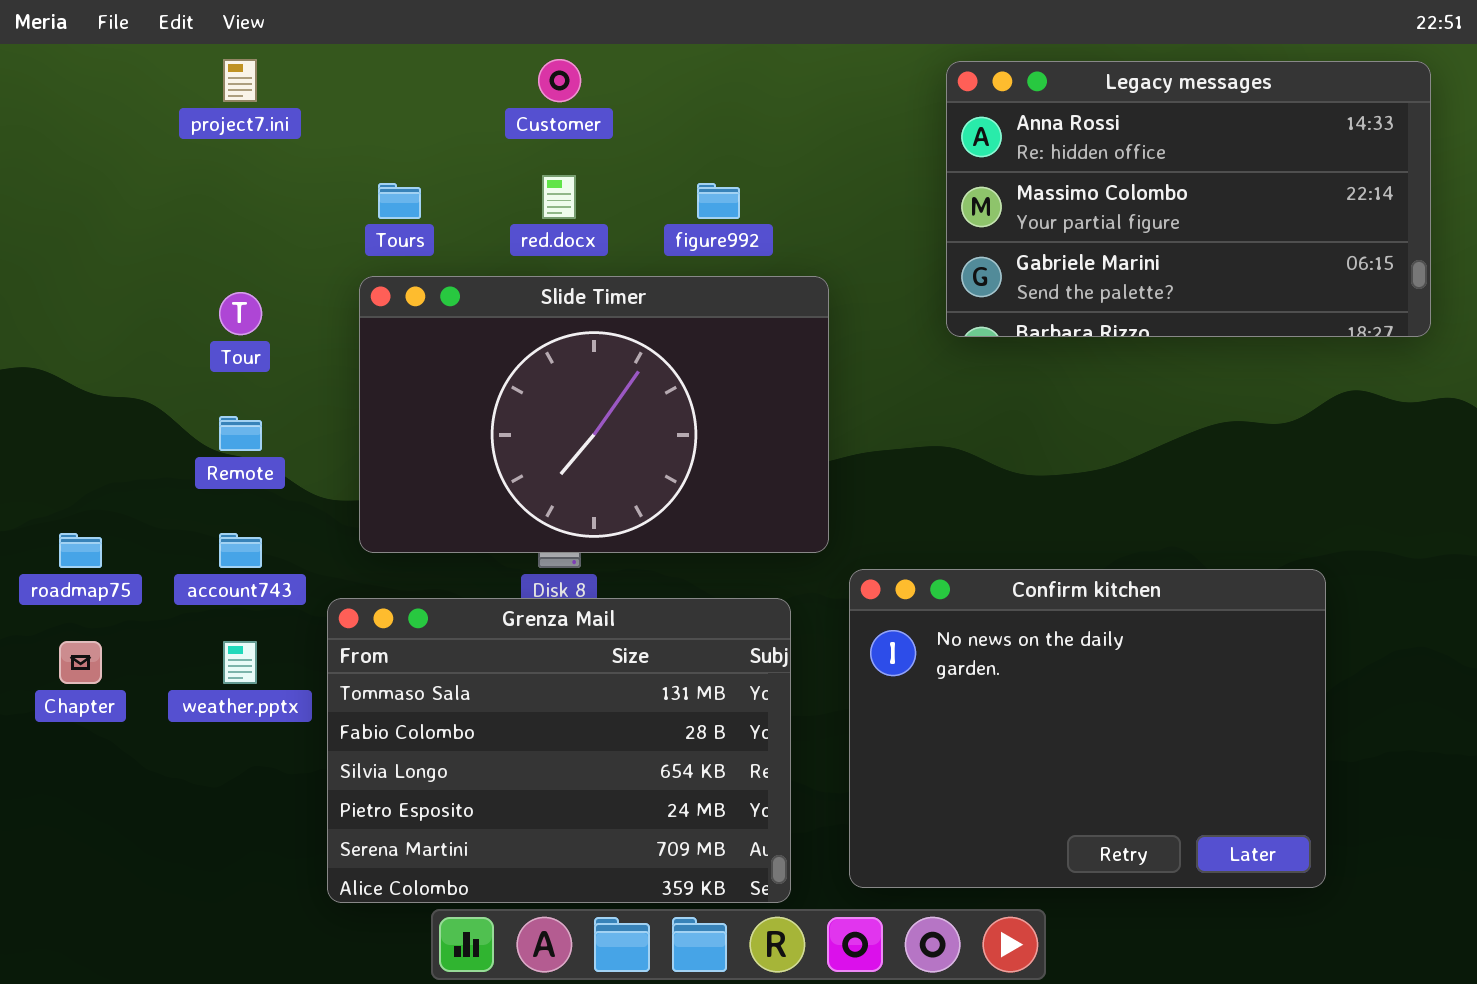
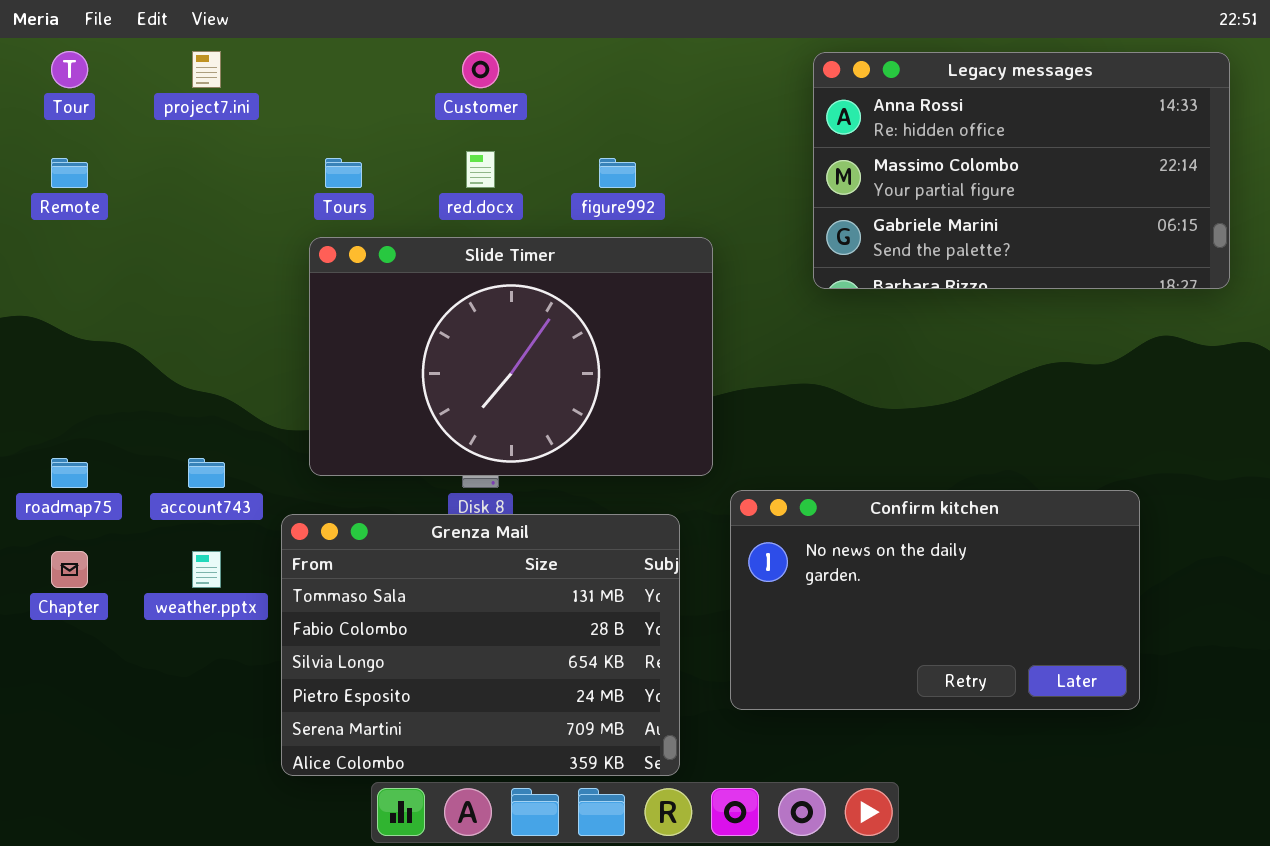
Tour: [219,292,262,335] -> [51,51,88,88], moved
Remote: [219,416,262,451] -> [51,158,88,188], moved
Confirm kitchen: [849,569,1326,888] -> [730,490,1140,710], resized

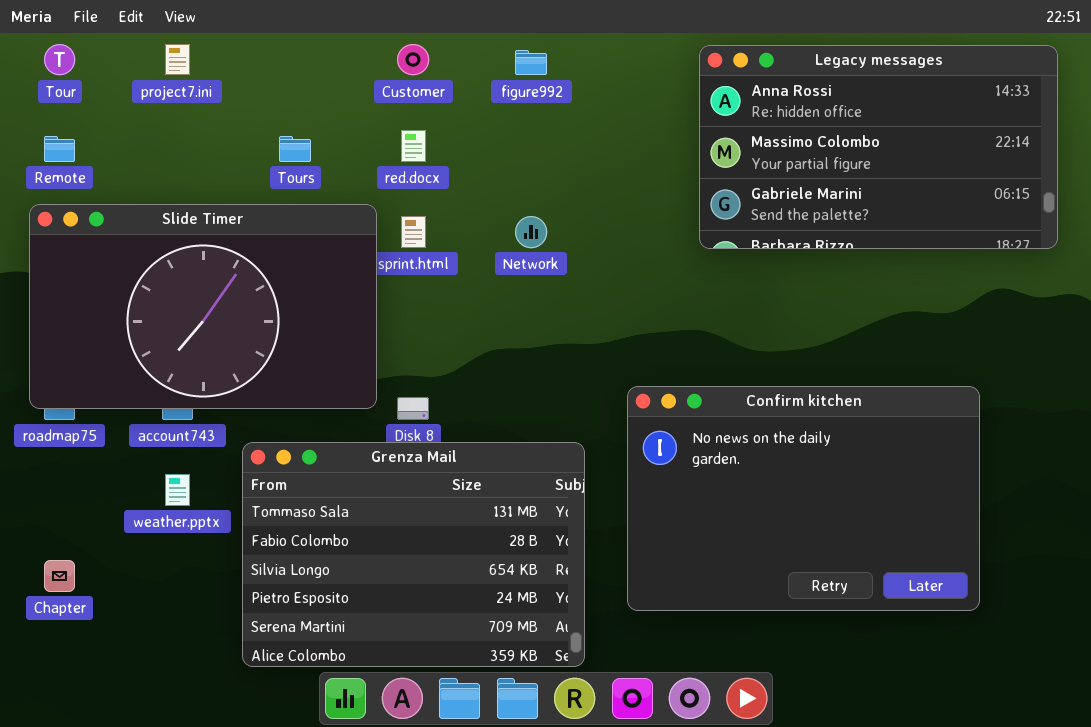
figure992: [599,158,636,188] -> [515,50,547,75], moved
Slide Timer: [309,237,713,476] -> [29,204,377,409], moved
Confirm kitchen: [730,490,1140,710] -> [627,386,980,611], resized
Chapter: [51,551,88,588] -> [44,560,75,592], moved

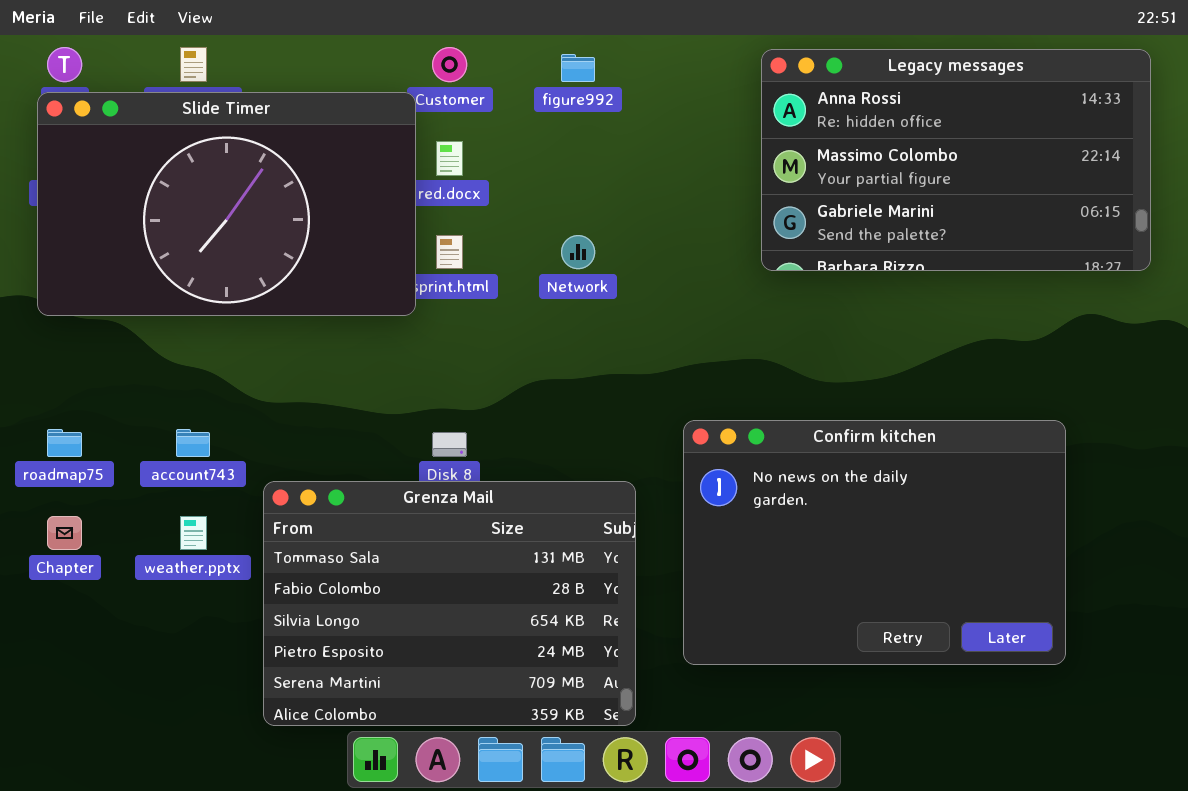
Slide Timer: [29,204,377,409] -> [37,92,416,316], moved
Chapter: [44,560,75,592] -> [47,516,82,550], moved

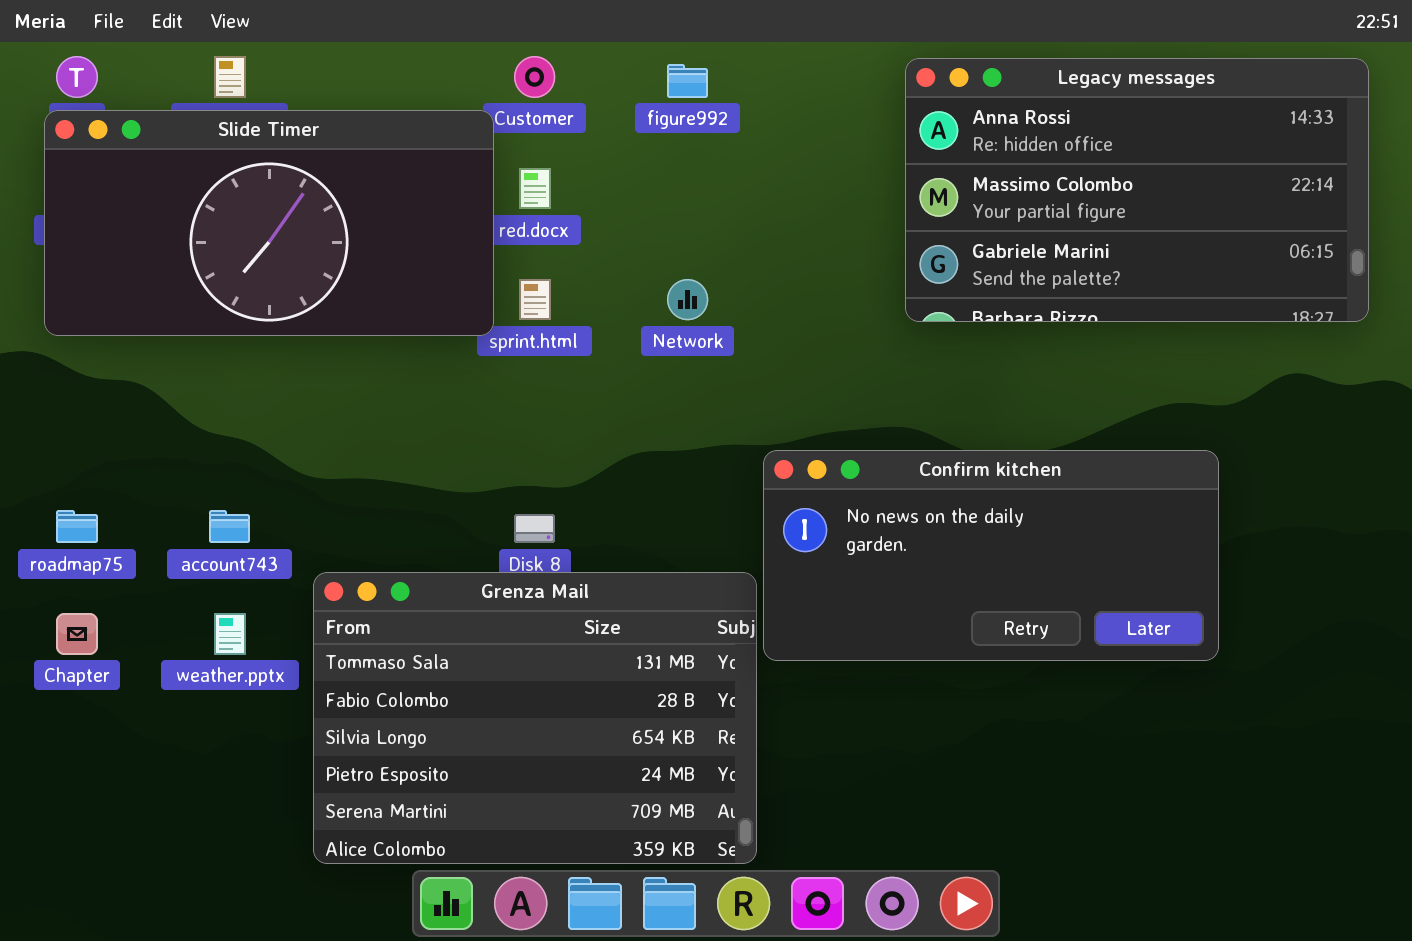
Slide Timer: [37,92,416,316] -> [44,110,494,336], resized
Confirm kitchen: [683,420,1066,665] -> [763,450,1219,661], moved, resized

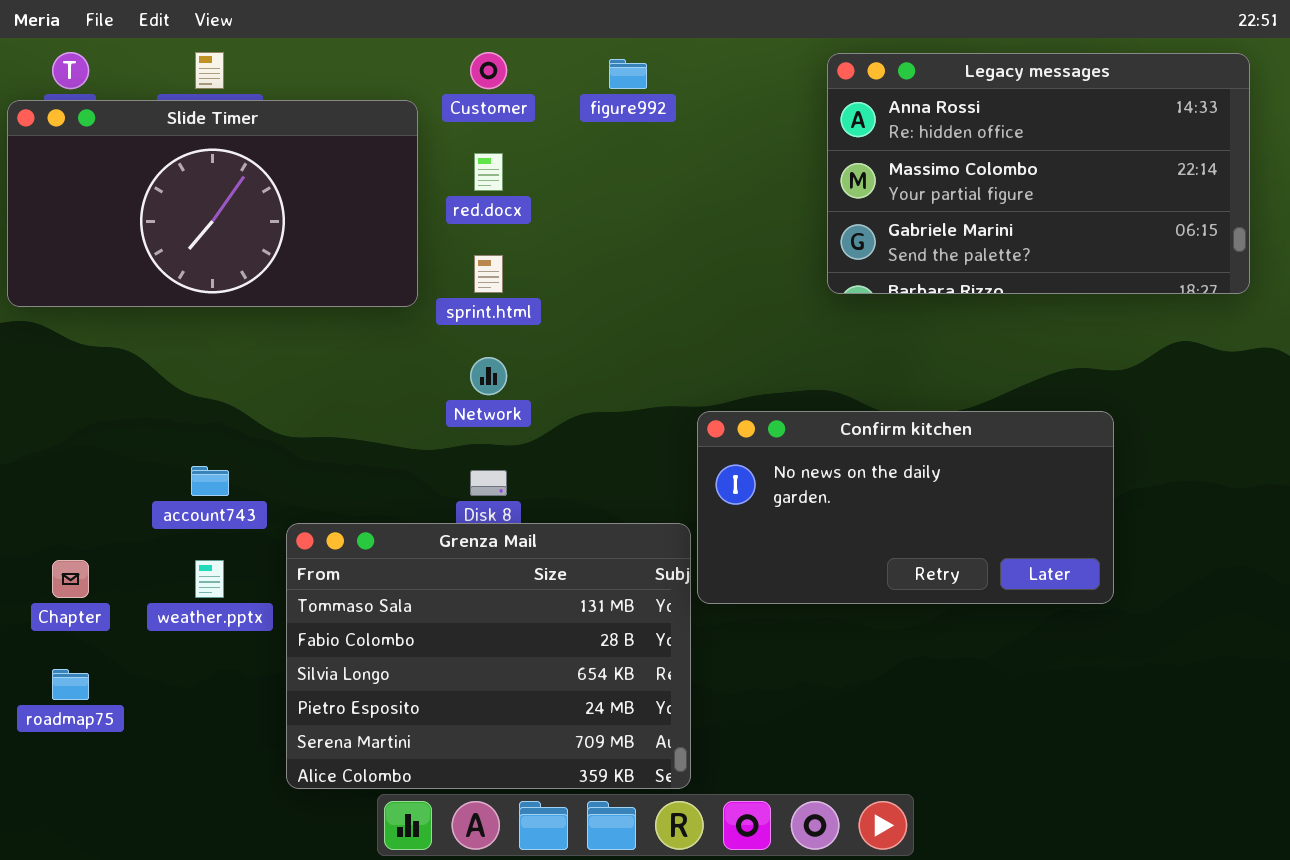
Slide Timer: [44,110,494,336] -> [7,100,418,307], moved
Network: [667,279,708,320] -> [470,357,507,395], moved
roadmap75: [56,510,98,543] -> [52,669,89,700], moved

